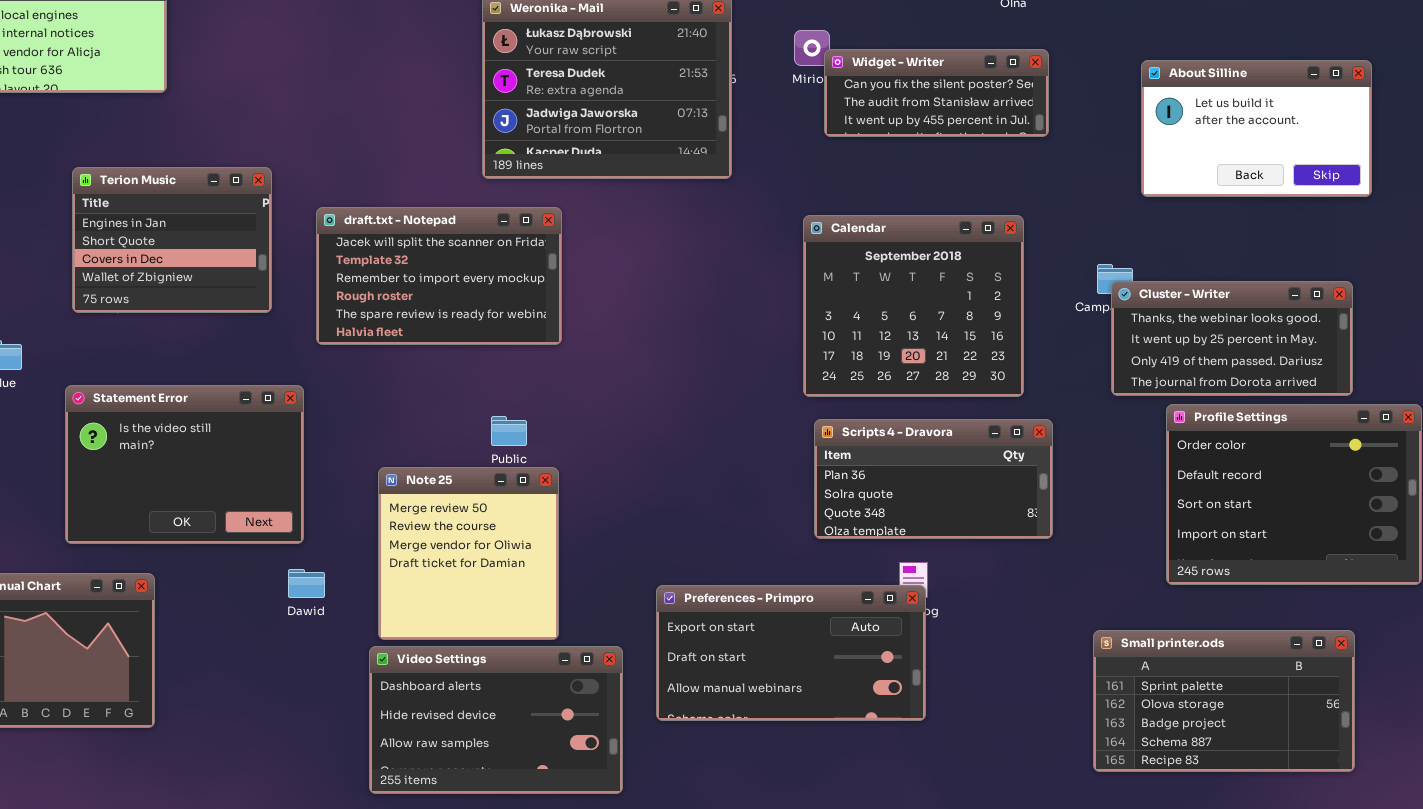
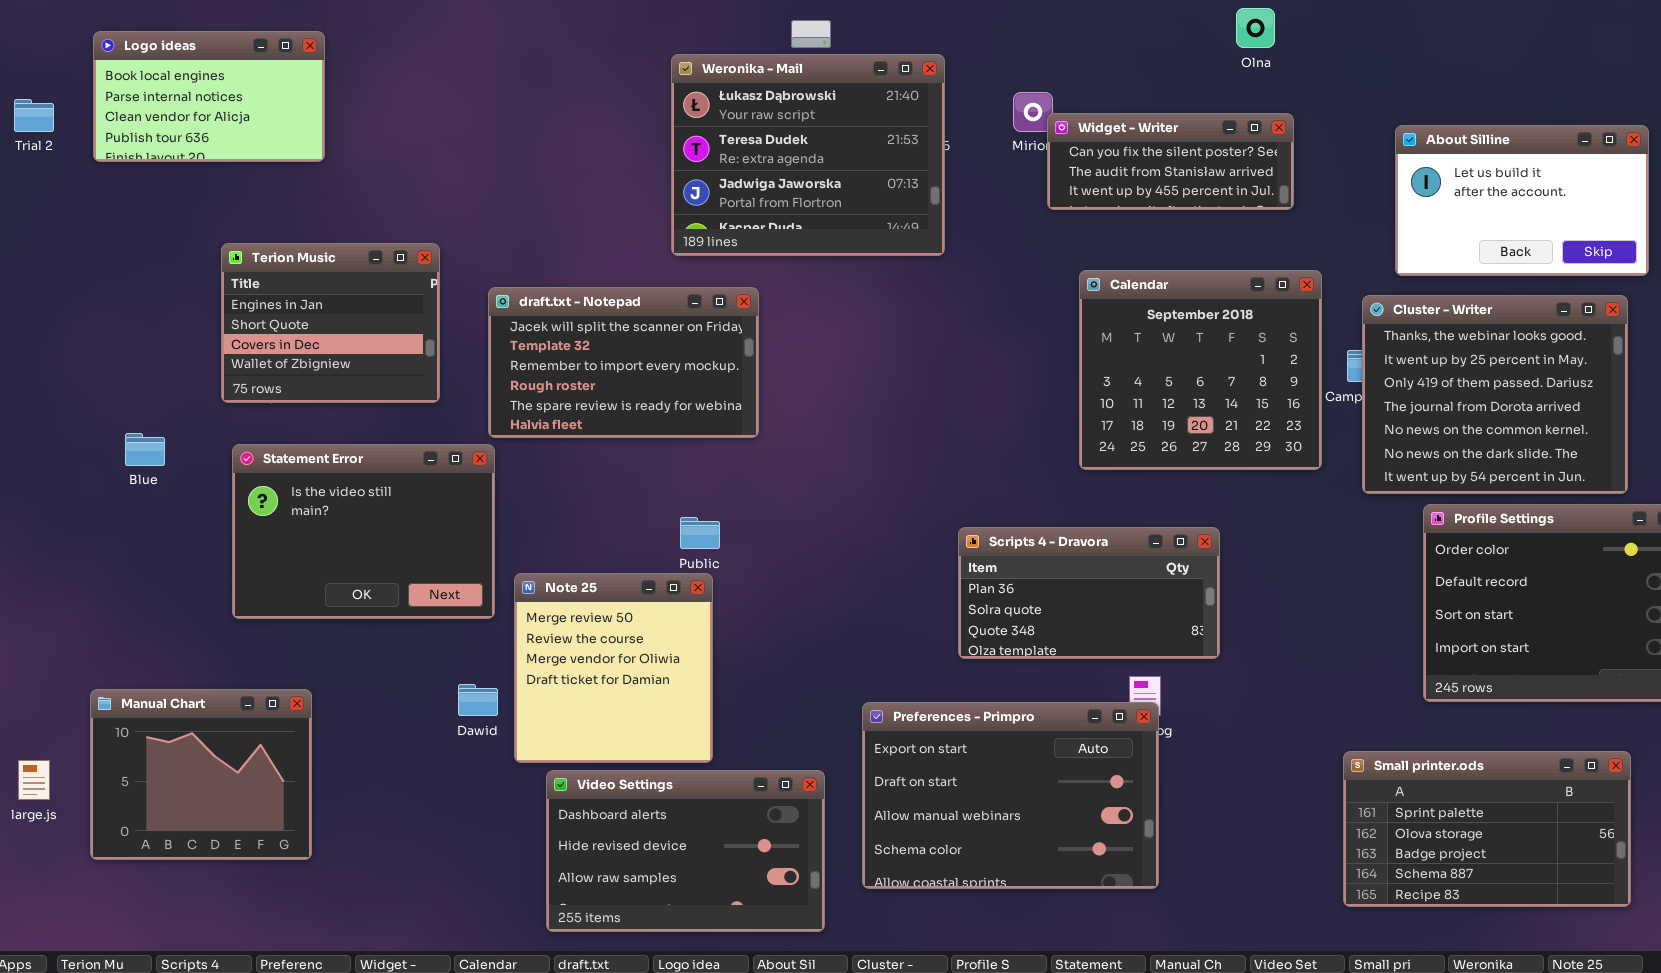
Calendar: [803,215,1024,397] -> [1079,270,1322,470], moved
Cluster - Writer: [1111,281,1353,396] -> [1362,295,1628,494], resized
Statement Error: [65,385,304,544] -> [232,444,495,619], moved
Scripts 4 - Dravora: [814,419,1053,539] -> [958,527,1220,659], moved
Note 25: [378,467,559,640] -> [514,573,713,763], moved
Preferences - Primpro: [656,585,926,721] -> [862,702,1159,889], resized

